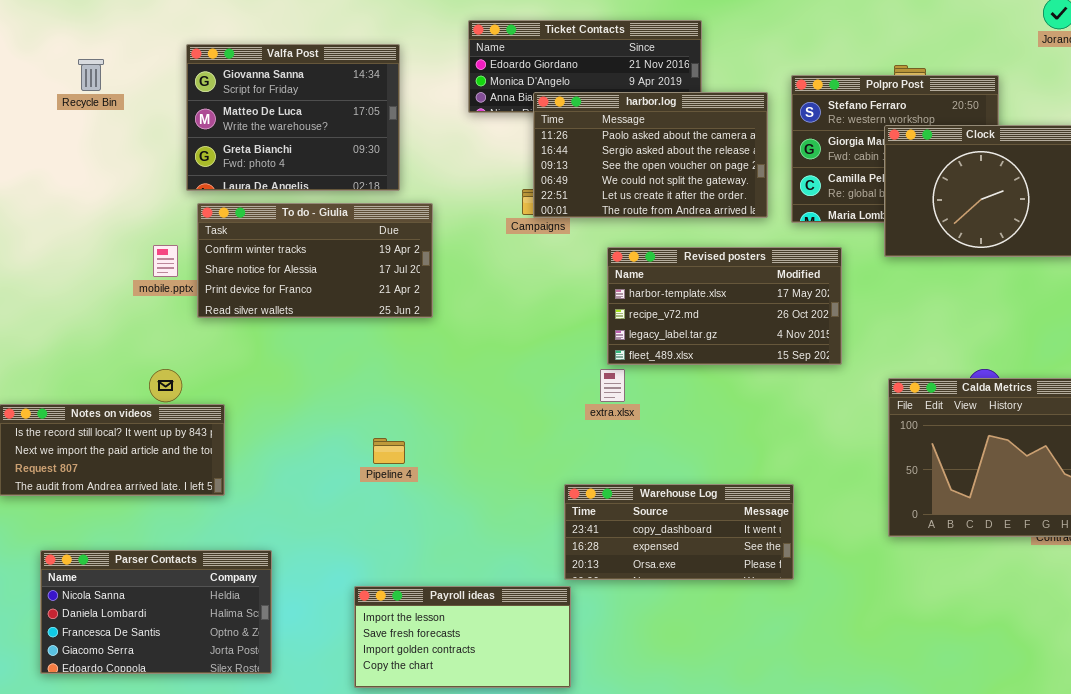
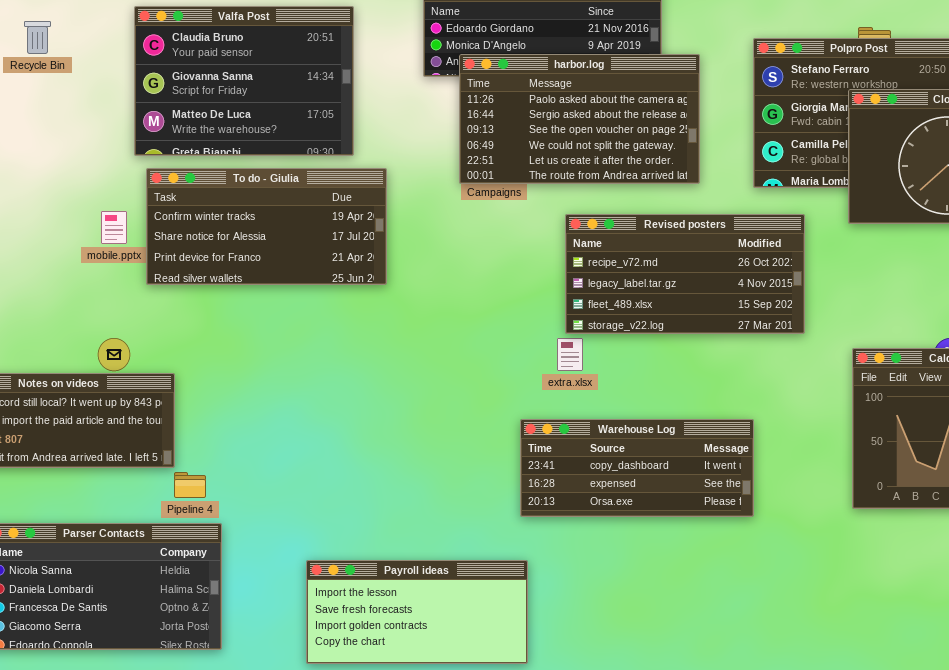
Valfa Post: [186,44,400,191] -> [134,6,354,156], scrolled up 1 row
harbor.log: [533,92,768,218] -> [459,54,700,184], moved
Revised posters: [607,247,842,365] -> [565,214,805,334], scrolled down 1 row
Pipeline 4: [373,438,405,464] -> [174,472,206,498], moved
Warehouse Log: [564,484,794,580] -> [520,419,754,517], moved

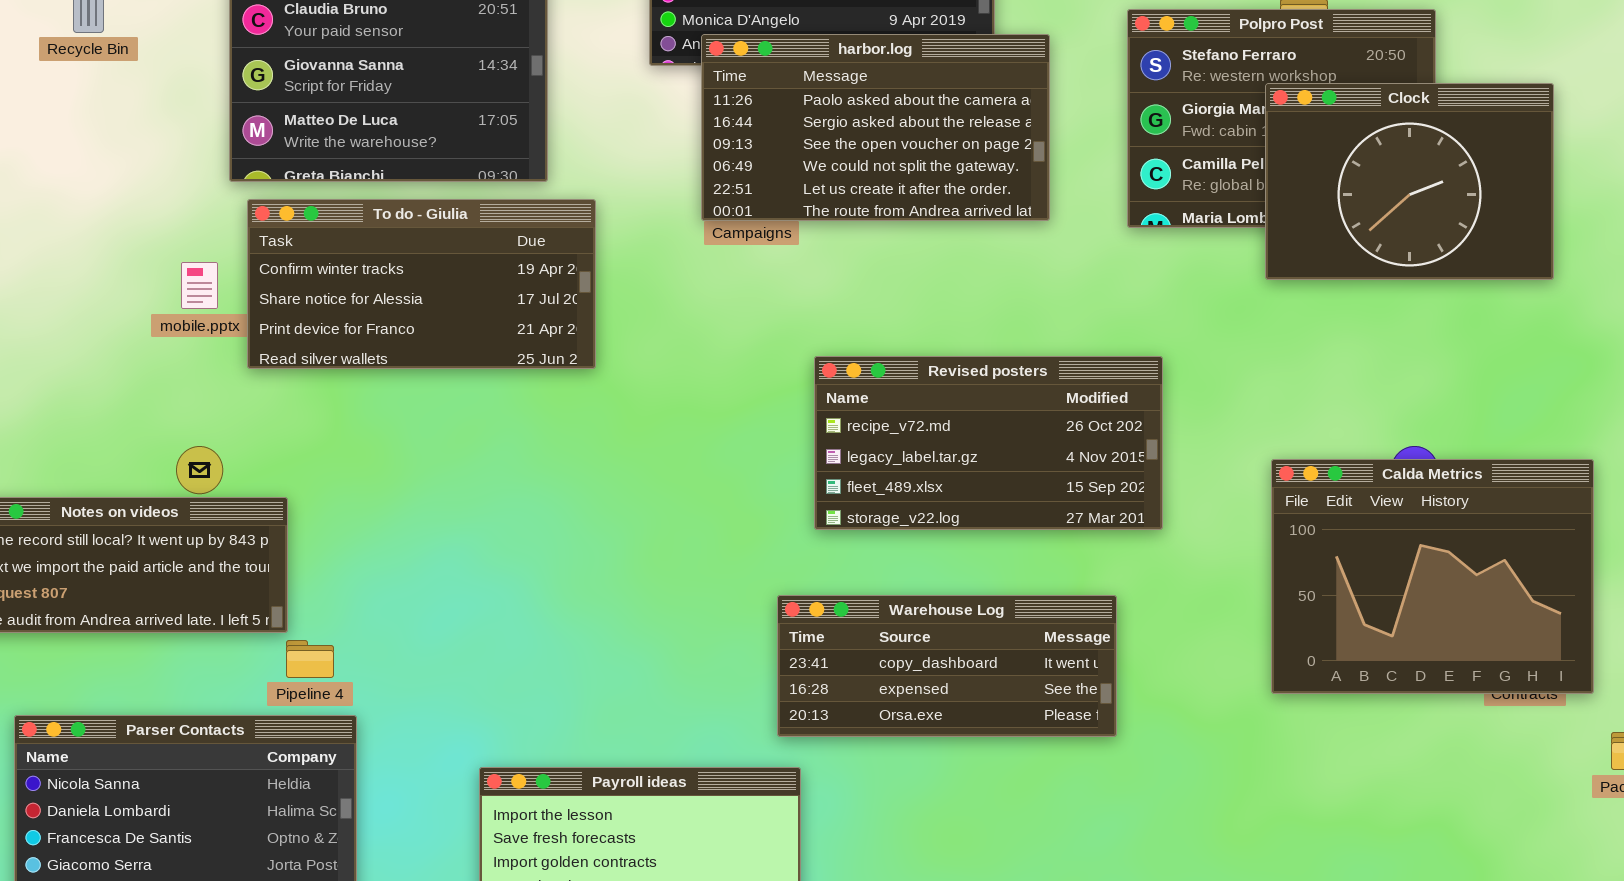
Revised posters: [565,214,805,334] -> [814,356,1163,530], moved
Warehouse Log: [520,419,754,517] -> [777,595,1117,737], moved

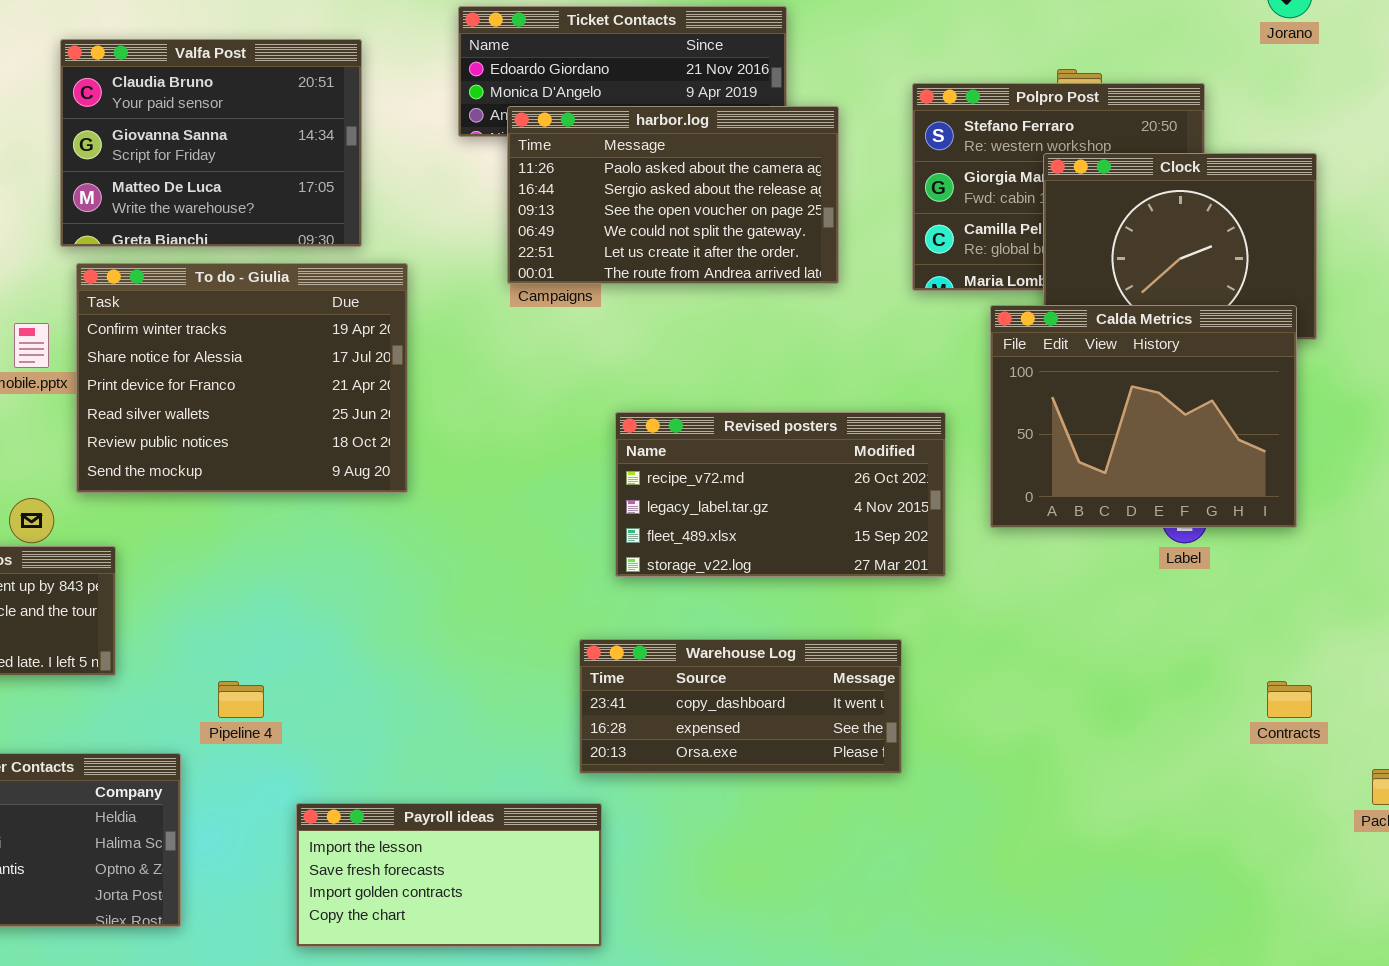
To do - Giulia: [247,199,596,369] -> [76,263,408,493], resized
Calda Metrics: [1271,459,1594,694] -> [990,305,1297,528], moved
Pipeline 4: [286,640,334,678] -> [218,681,264,718], moved

